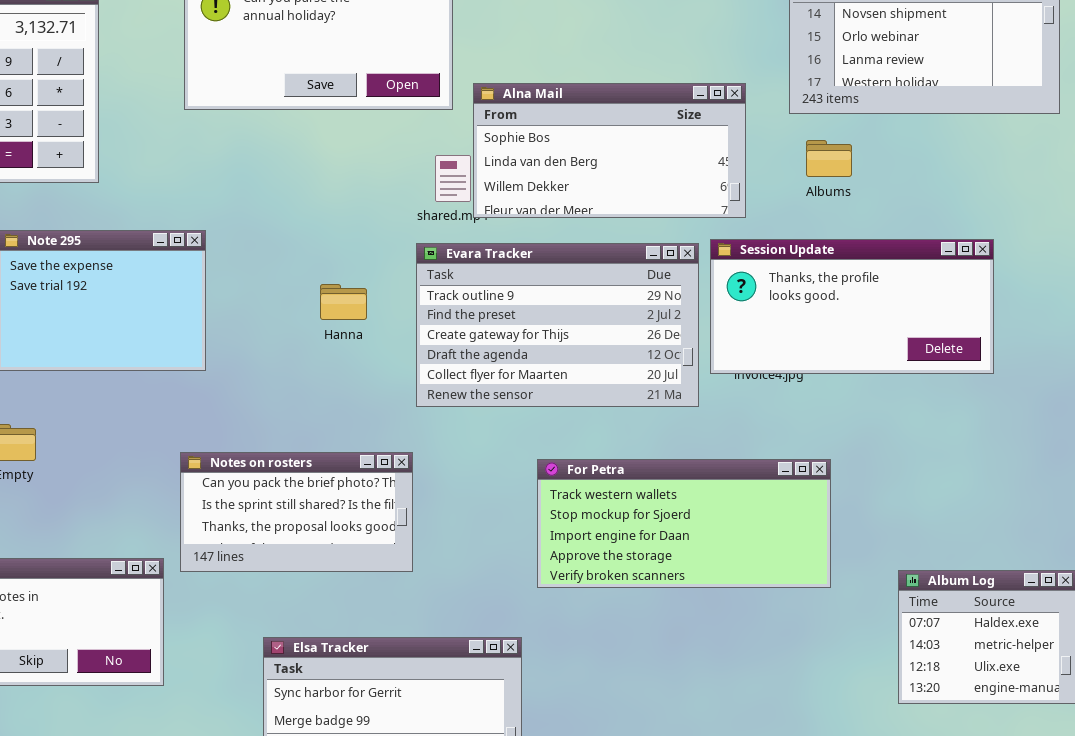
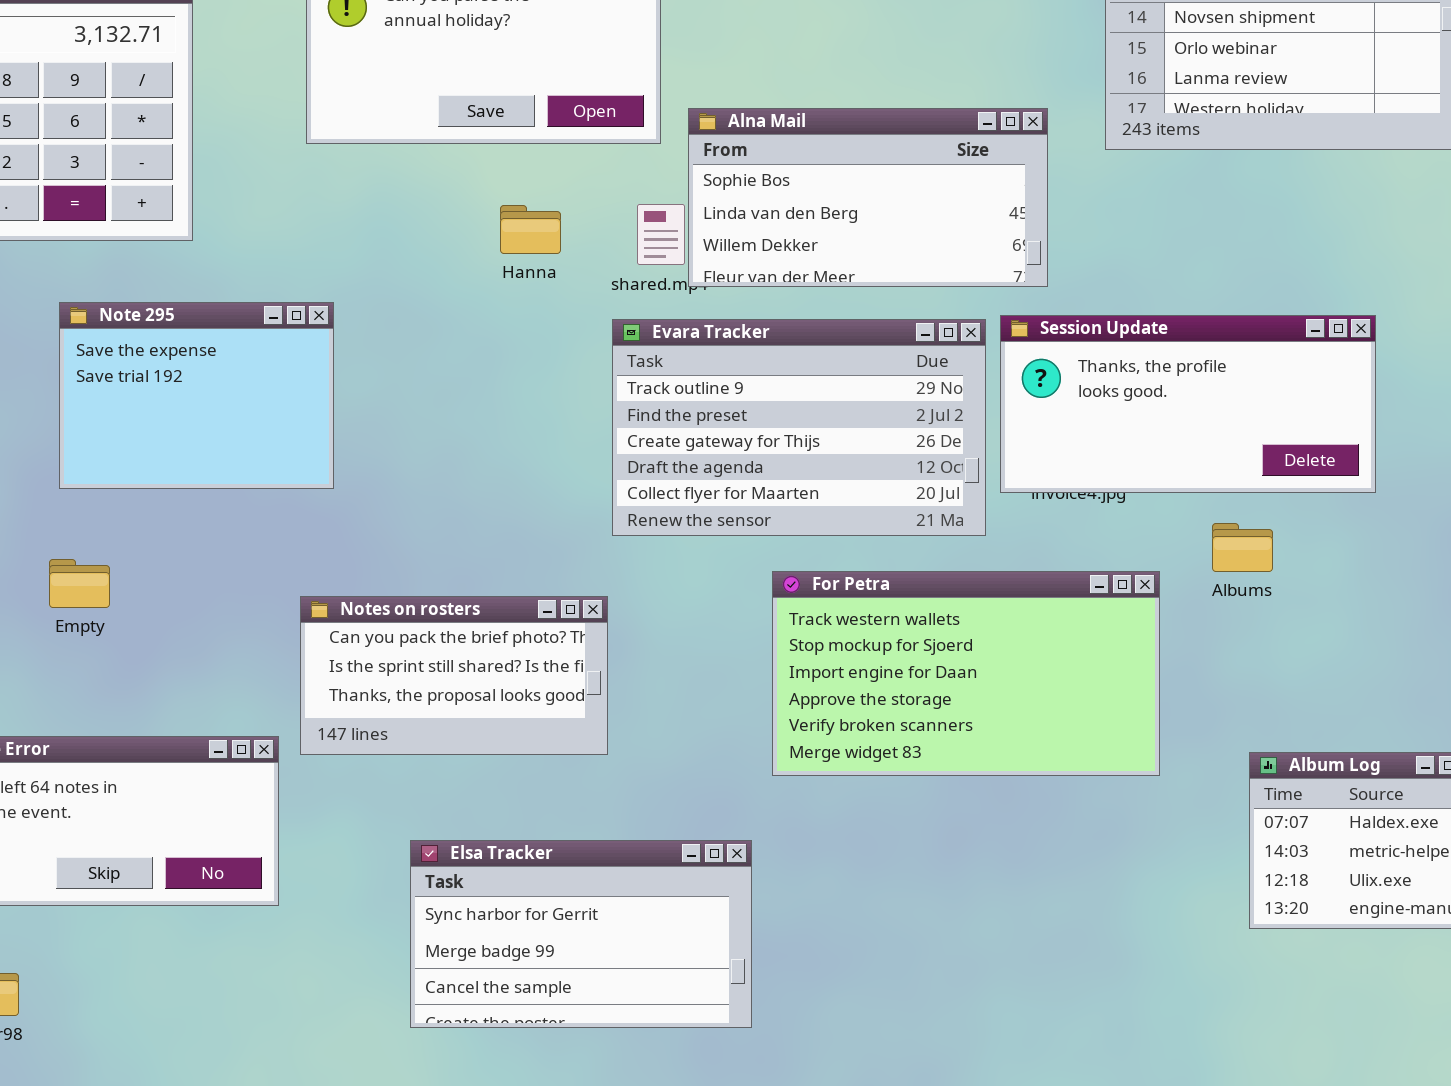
Albums: [806,140,852,177] -> [1212,523,1273,572], moved
Hanna: [320,284,367,320] -> [500,205,561,254], moved
For Petra: [537,459,831,588] -> [772,571,1160,776], resized

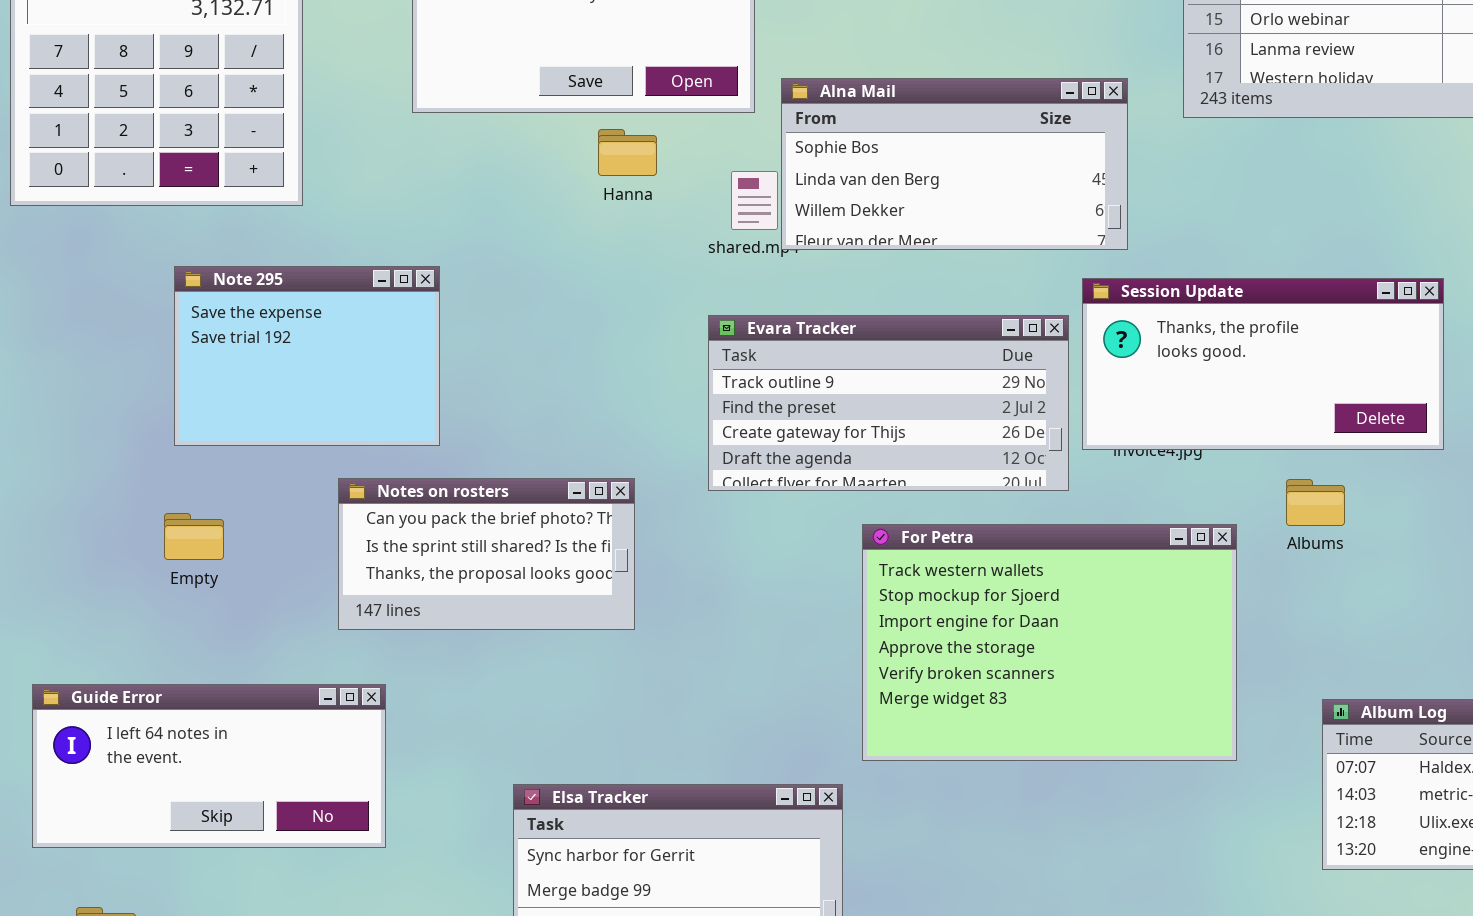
Hanna: [500,205,561,254] -> [598,129,657,176], moved
Evara Tracker: [612,319,986,536] -> [708,315,1069,491], resized
For Petra: [772,571,1160,776] -> [862,524,1237,761], resized
Notes on rosters: [300,596,608,755] -> [338,478,635,630], moved

